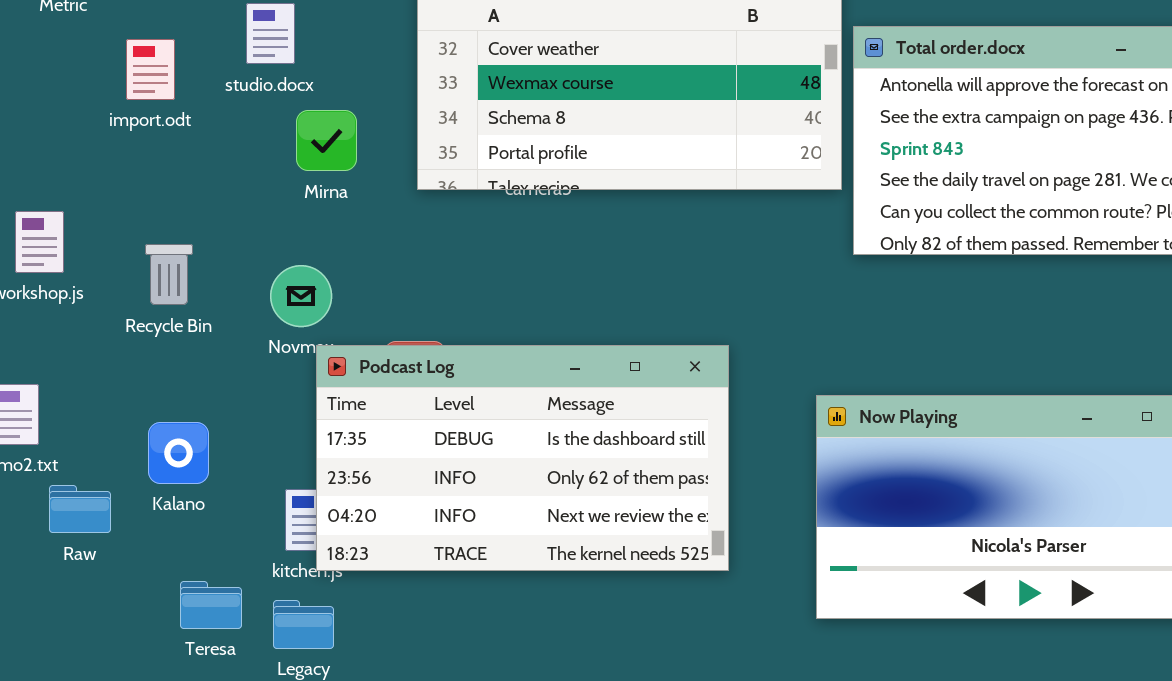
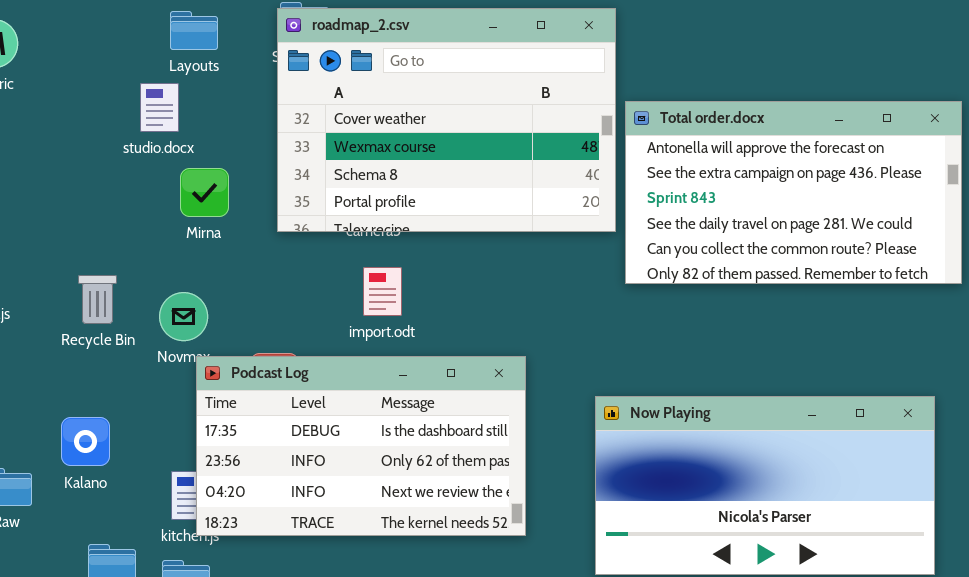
import.odt: [126,39,175,100] -> [363,267,402,316], moved
Recycle Bin: [145,244,193,305] -> [78,275,117,324], moved

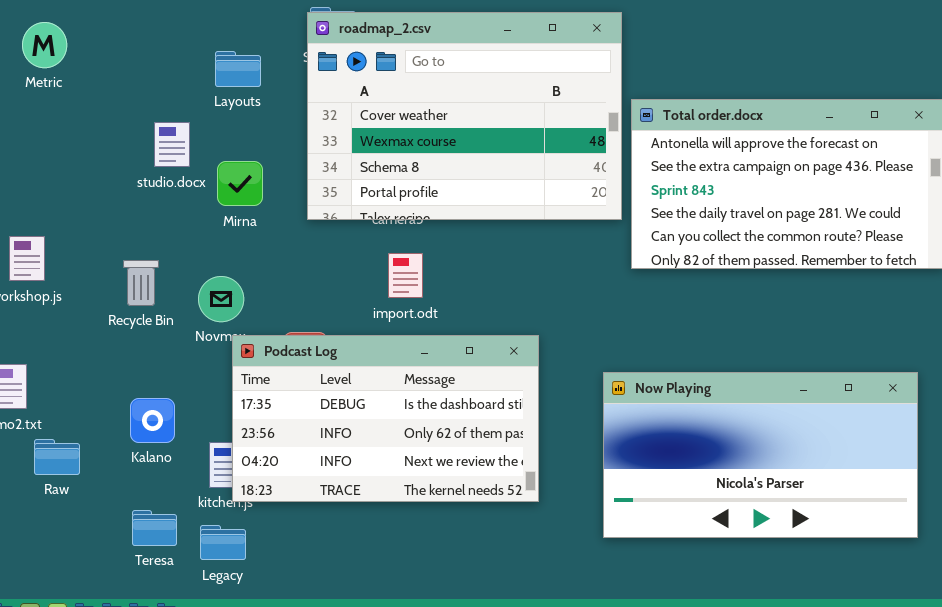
Layouts: [170,11,218,50] -> [215,51,261,87], moved
studio.docx: [140,83,179,132] -> [154,122,190,167], moved
Kalano: [61,417,110,466] -> [130,398,175,443], moved

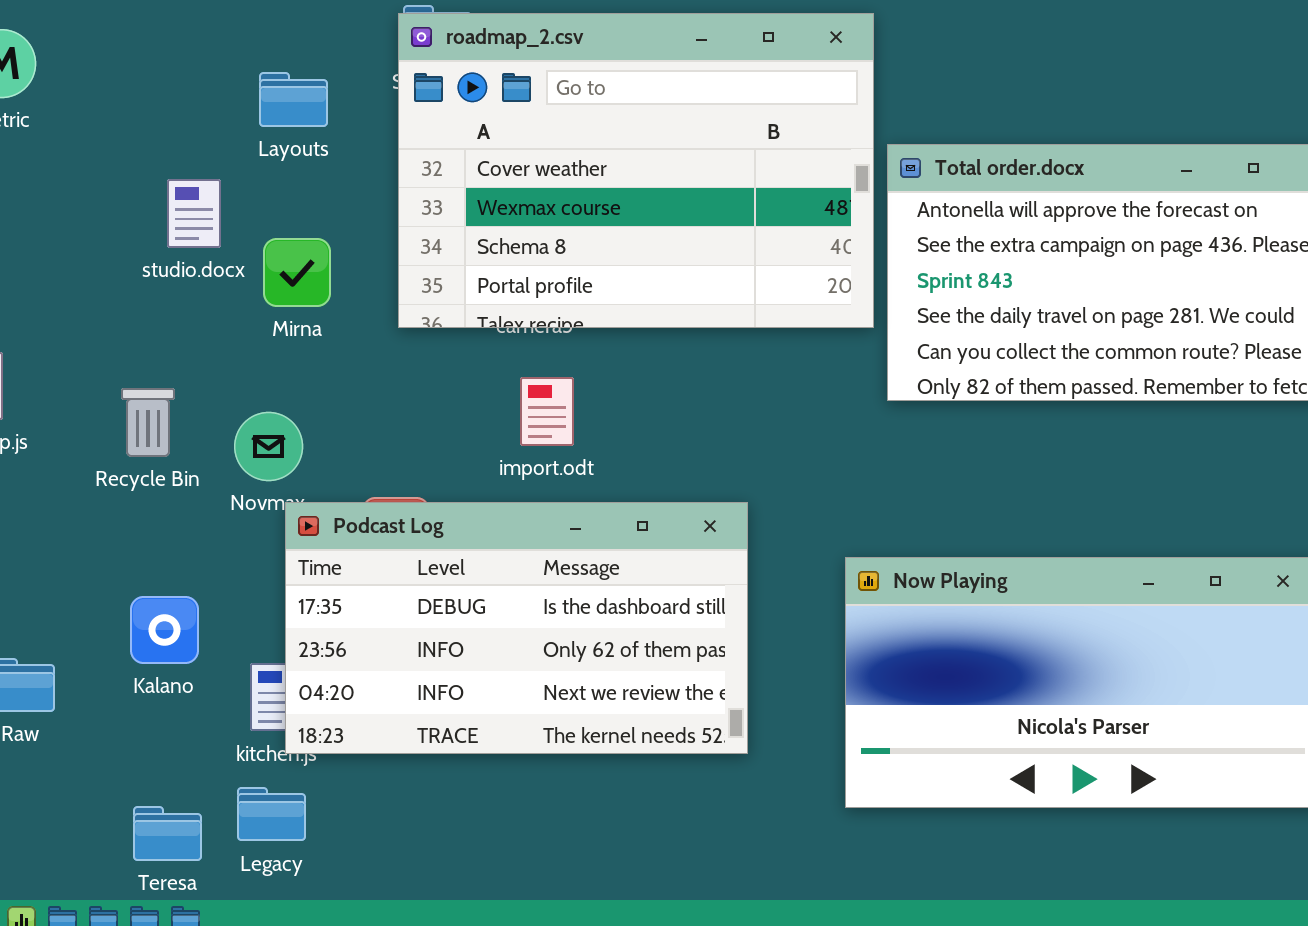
Teresa: [132,510,177,546] -> [133,806,202,861], moved

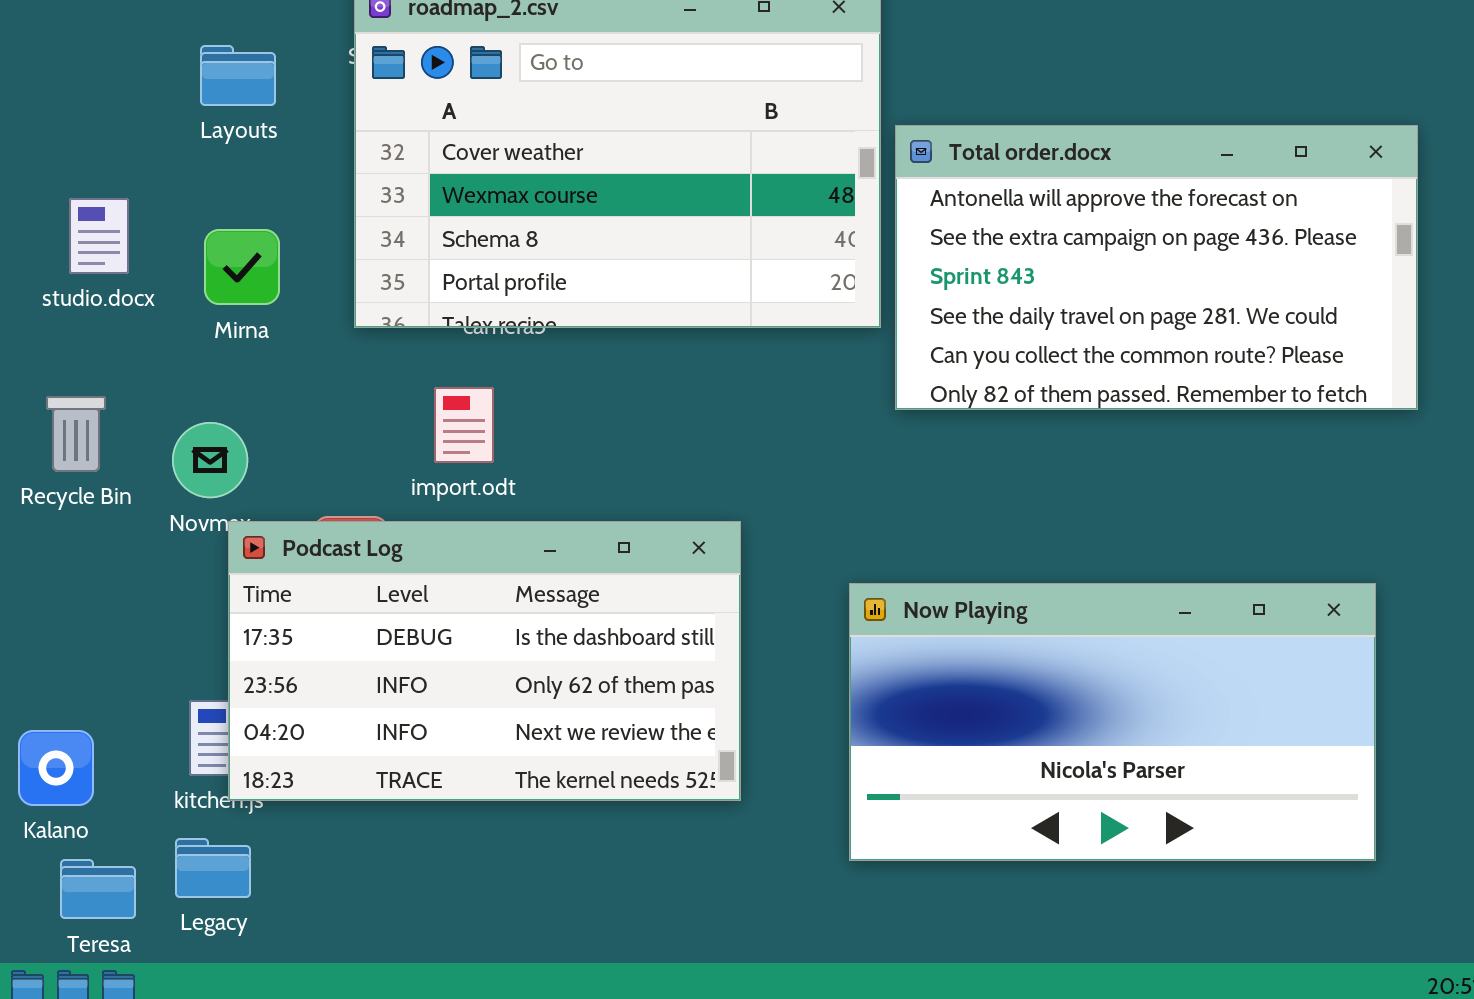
studio.docx: [167,179,221,248] -> [69,198,129,274], moved
import.odt: [520,377,574,446] -> [434,387,494,463], moved
Kalano: [130,596,199,664] -> [18,730,94,806], moved

